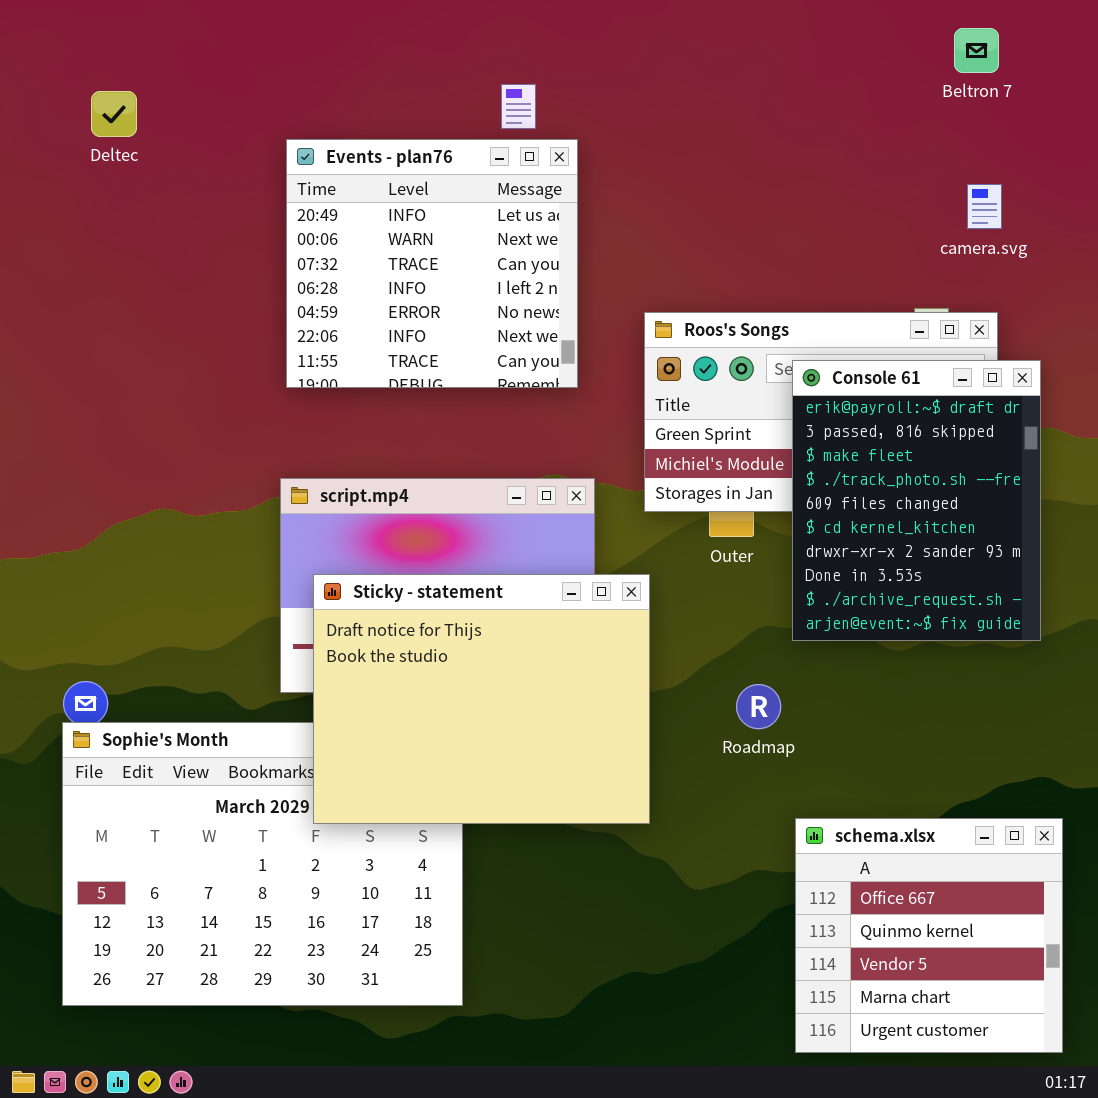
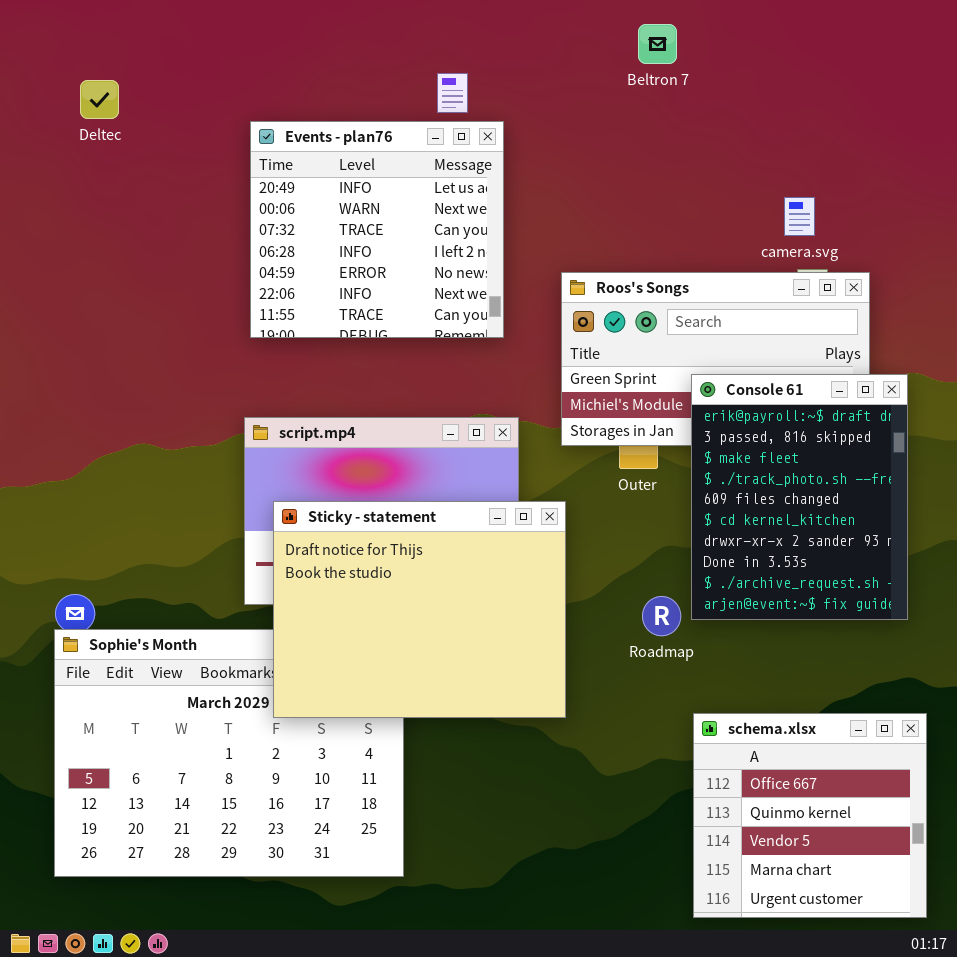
Beltron 7: [954,28,999,73] -> [638,24,677,64], moved
camera.svg: [967,184,1002,229] -> [784,197,815,236], moved
Console 61: [792,360,1041,641] -> [691,374,908,620], moved

